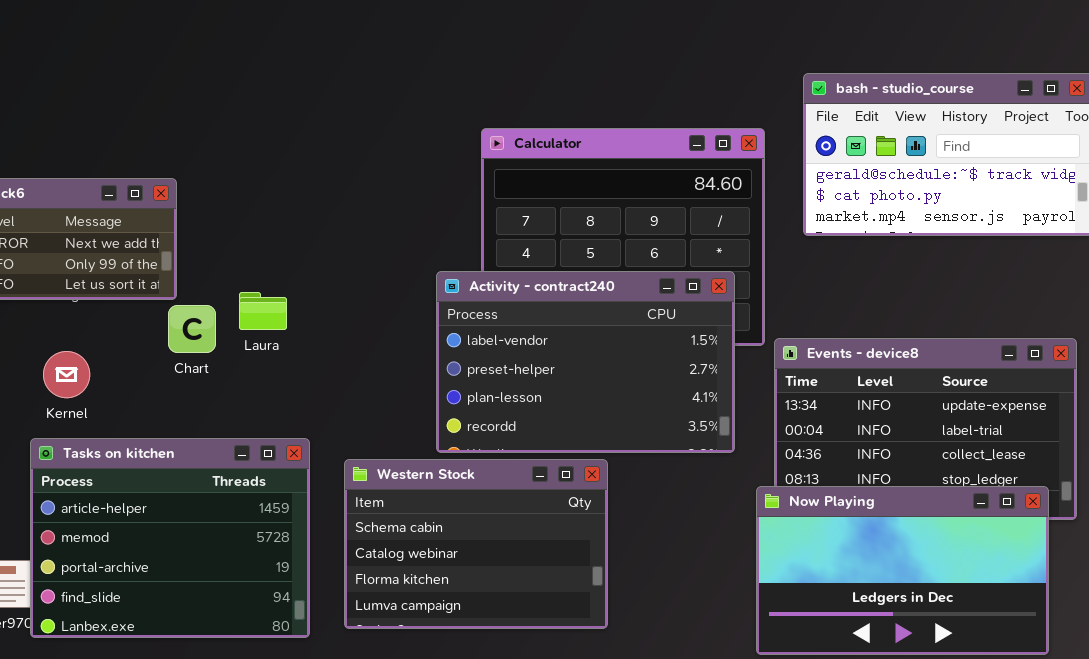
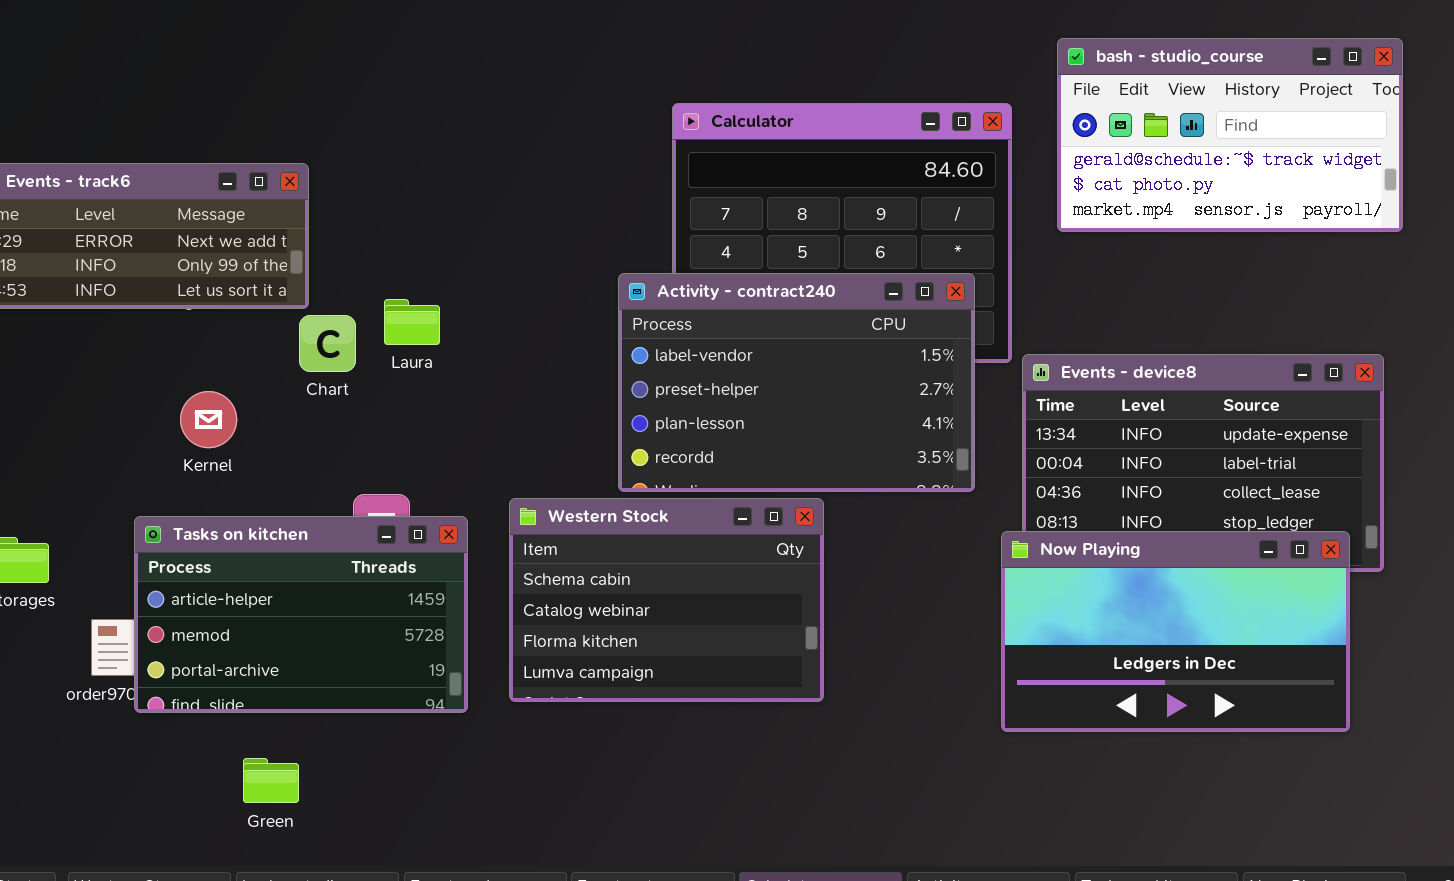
Kernel: [43,351,90,398] -> [180,391,237,448], moved
Tasks on kitchen: [30,438,310,638] -> [134,516,468,713], resized

